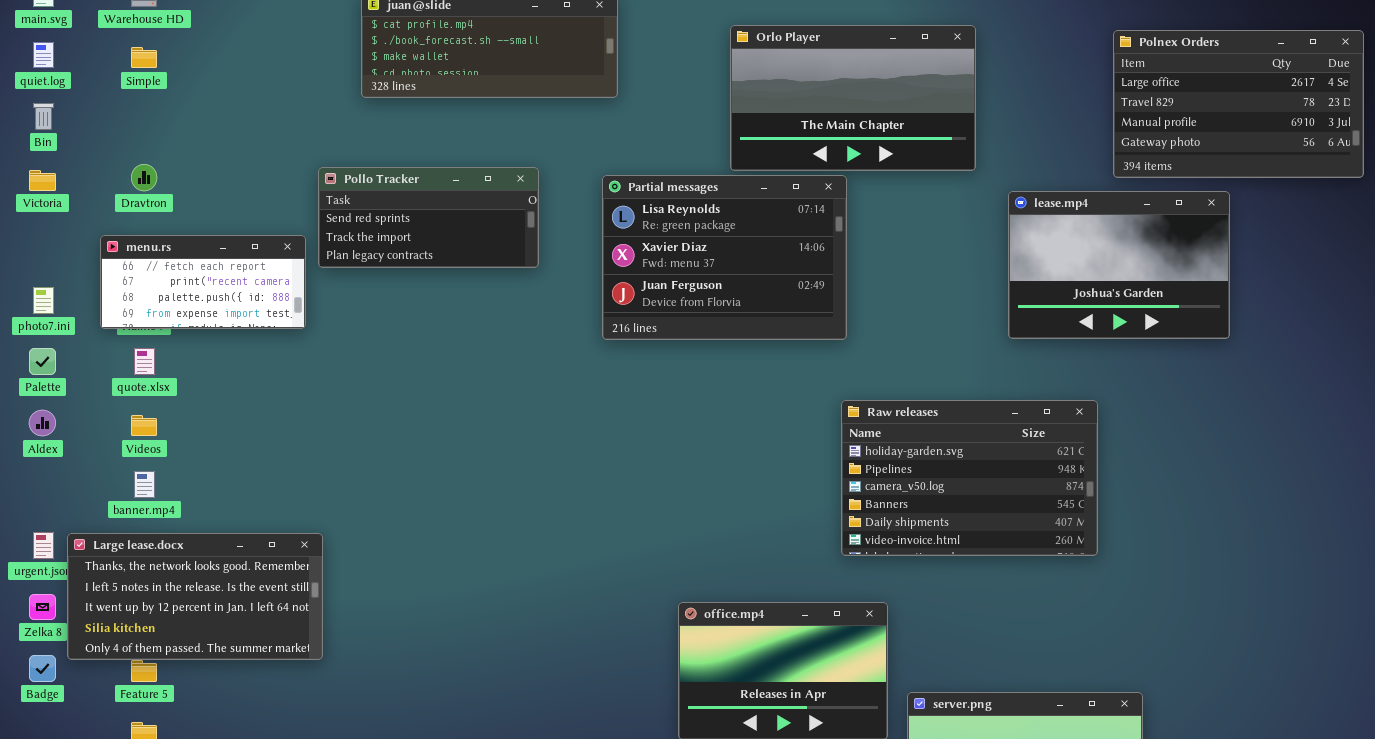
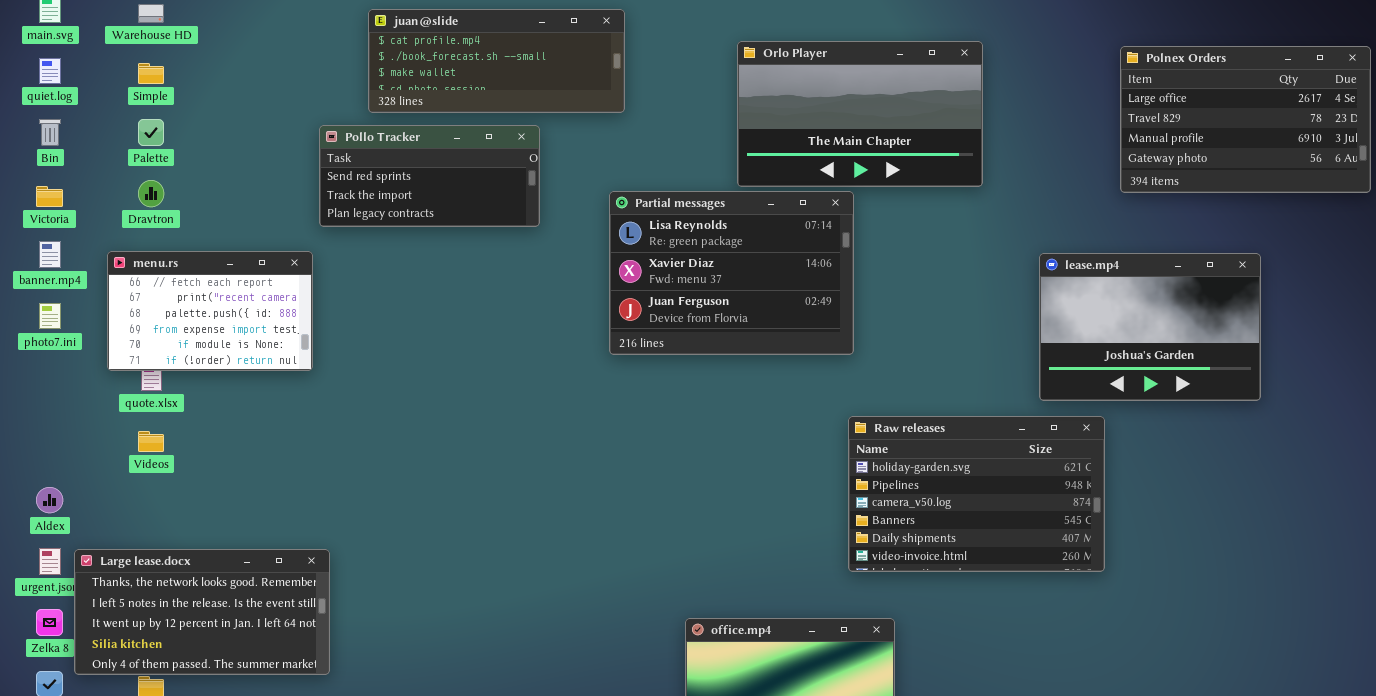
Pollo Tracker: [318,167,539,268] -> [319,125,540,227], moved
lease.mp4: [1008,191,1230,339] -> [1039,253,1261,401], moved
menu.rs: [100,235,306,329] -> [107,251,313,371], resized
Palette: [29,348,56,375] -> [138,119,164,146], moved
Aldex: [29,410,56,436] -> [36,487,63,513], moved
banner.mp4: [134,471,155,498] -> [39,241,61,268], moved

